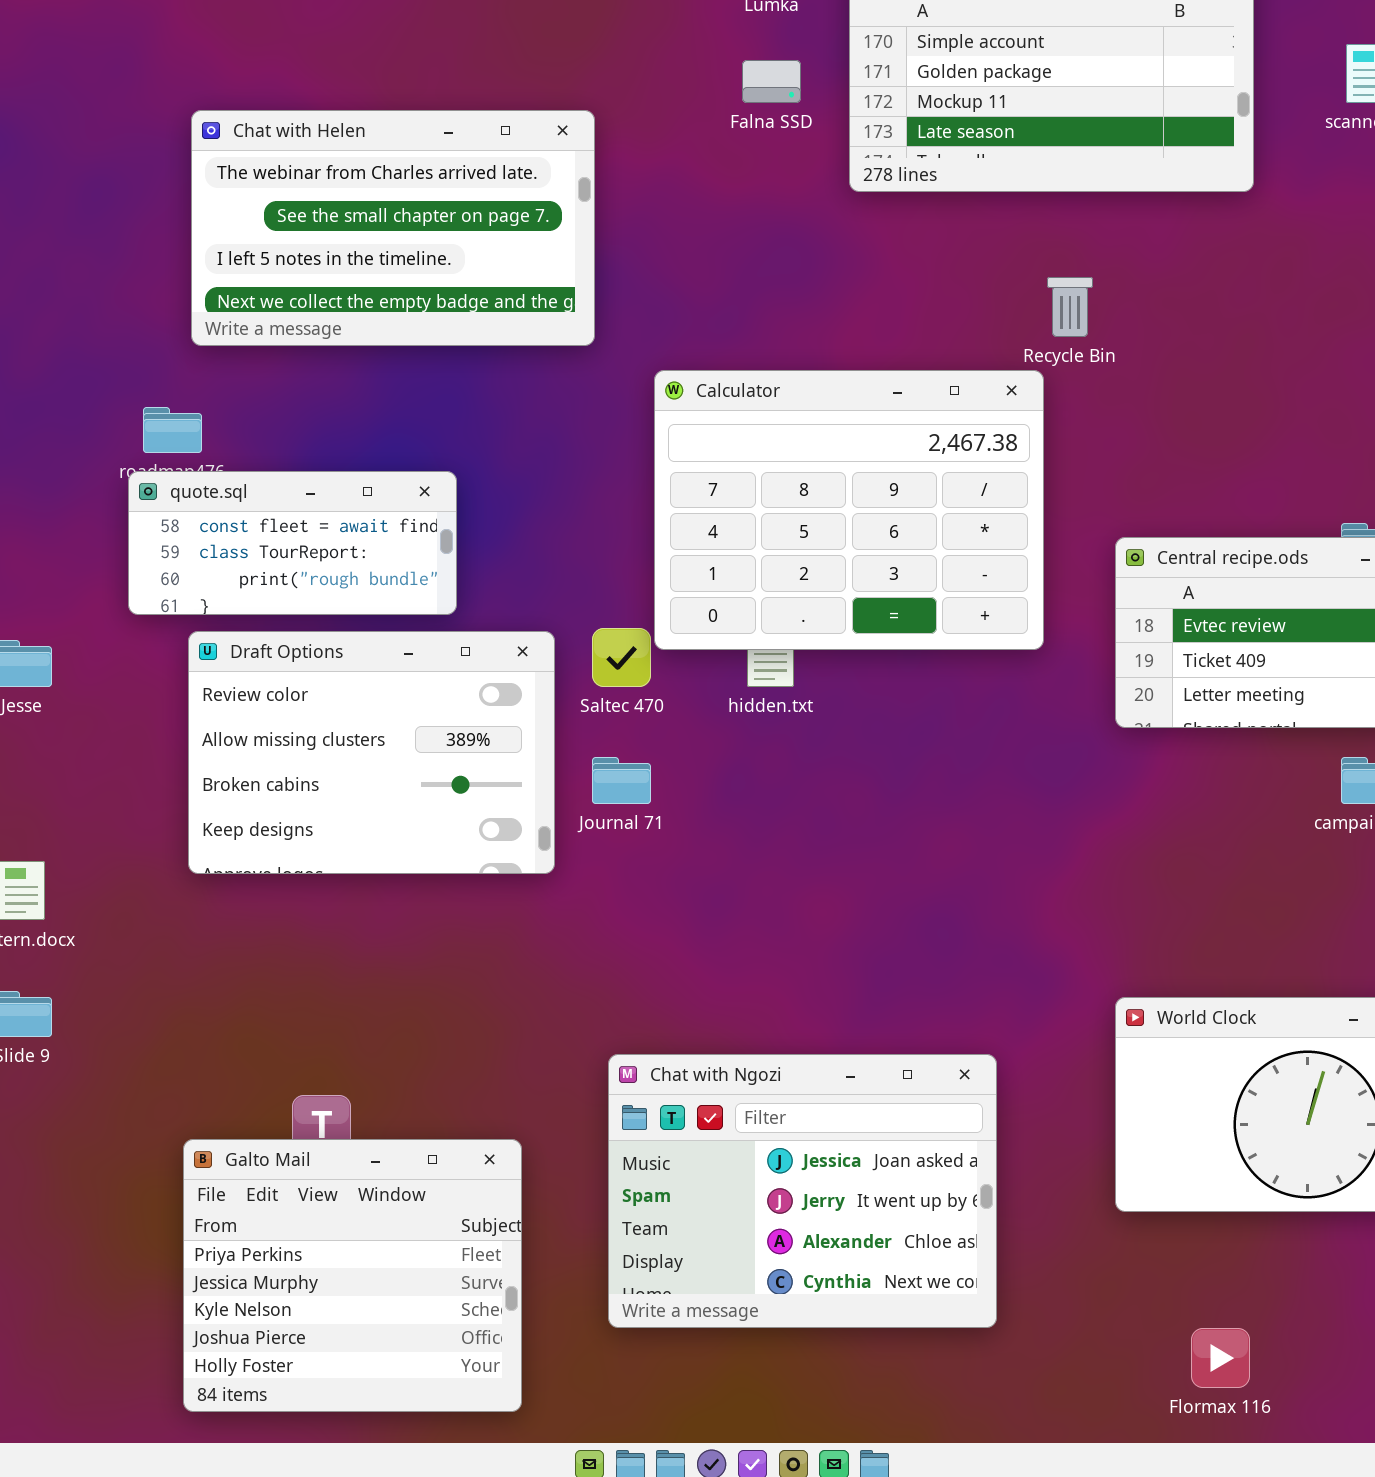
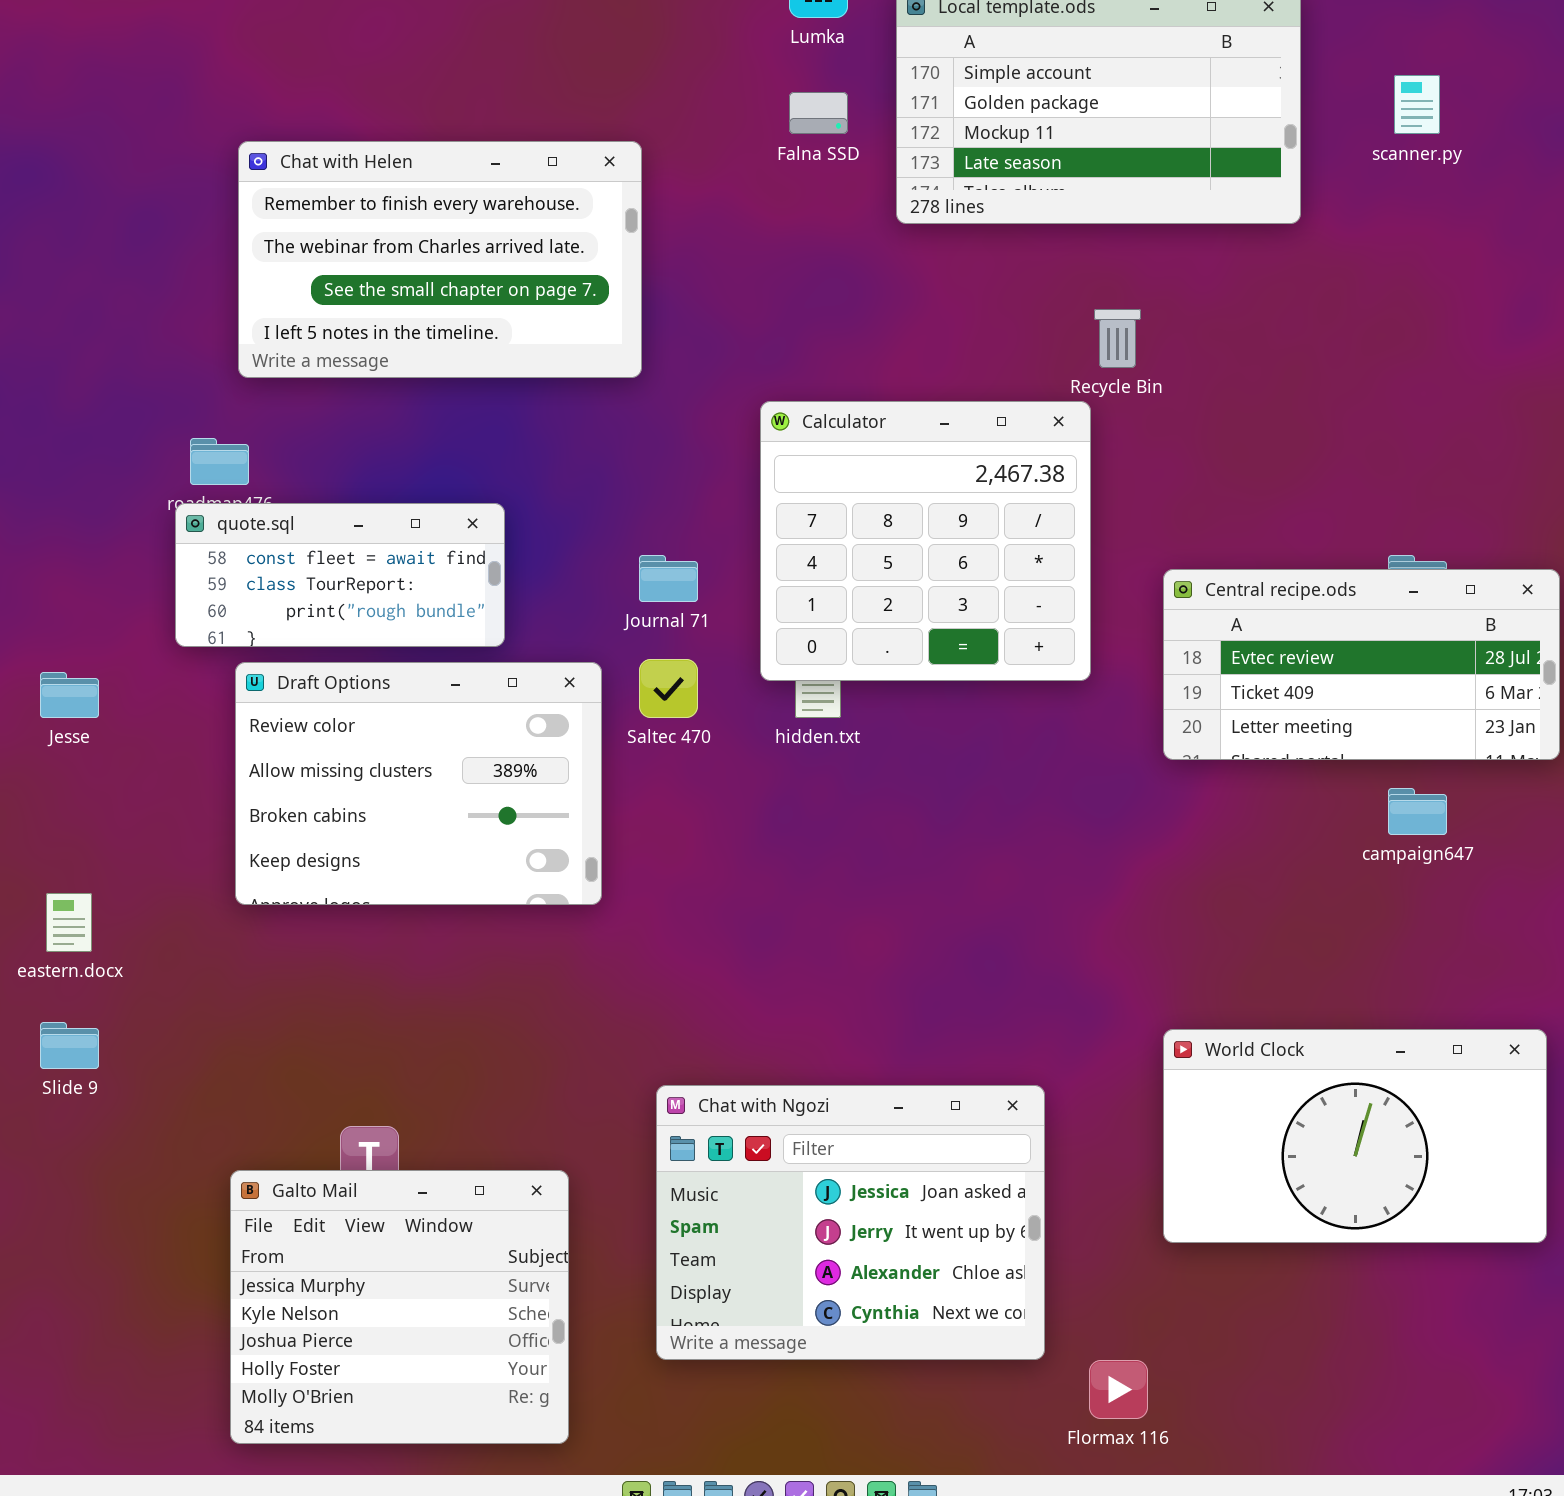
Chat with Helen: [191,110,595,346] -> [238,141,642,378], scrolled up 1 row
Calculator: [654,370,1044,650] -> [760,401,1091,681], resized
Journal 71: [592,757,651,804] -> [639,555,698,602], moved
Galto Mail: [183,1139,522,1412] -> [230,1170,569,1444], scrolled down 1 row
Flormax 116: [1191,1328,1250,1388] -> [1089,1360,1148,1419], moved

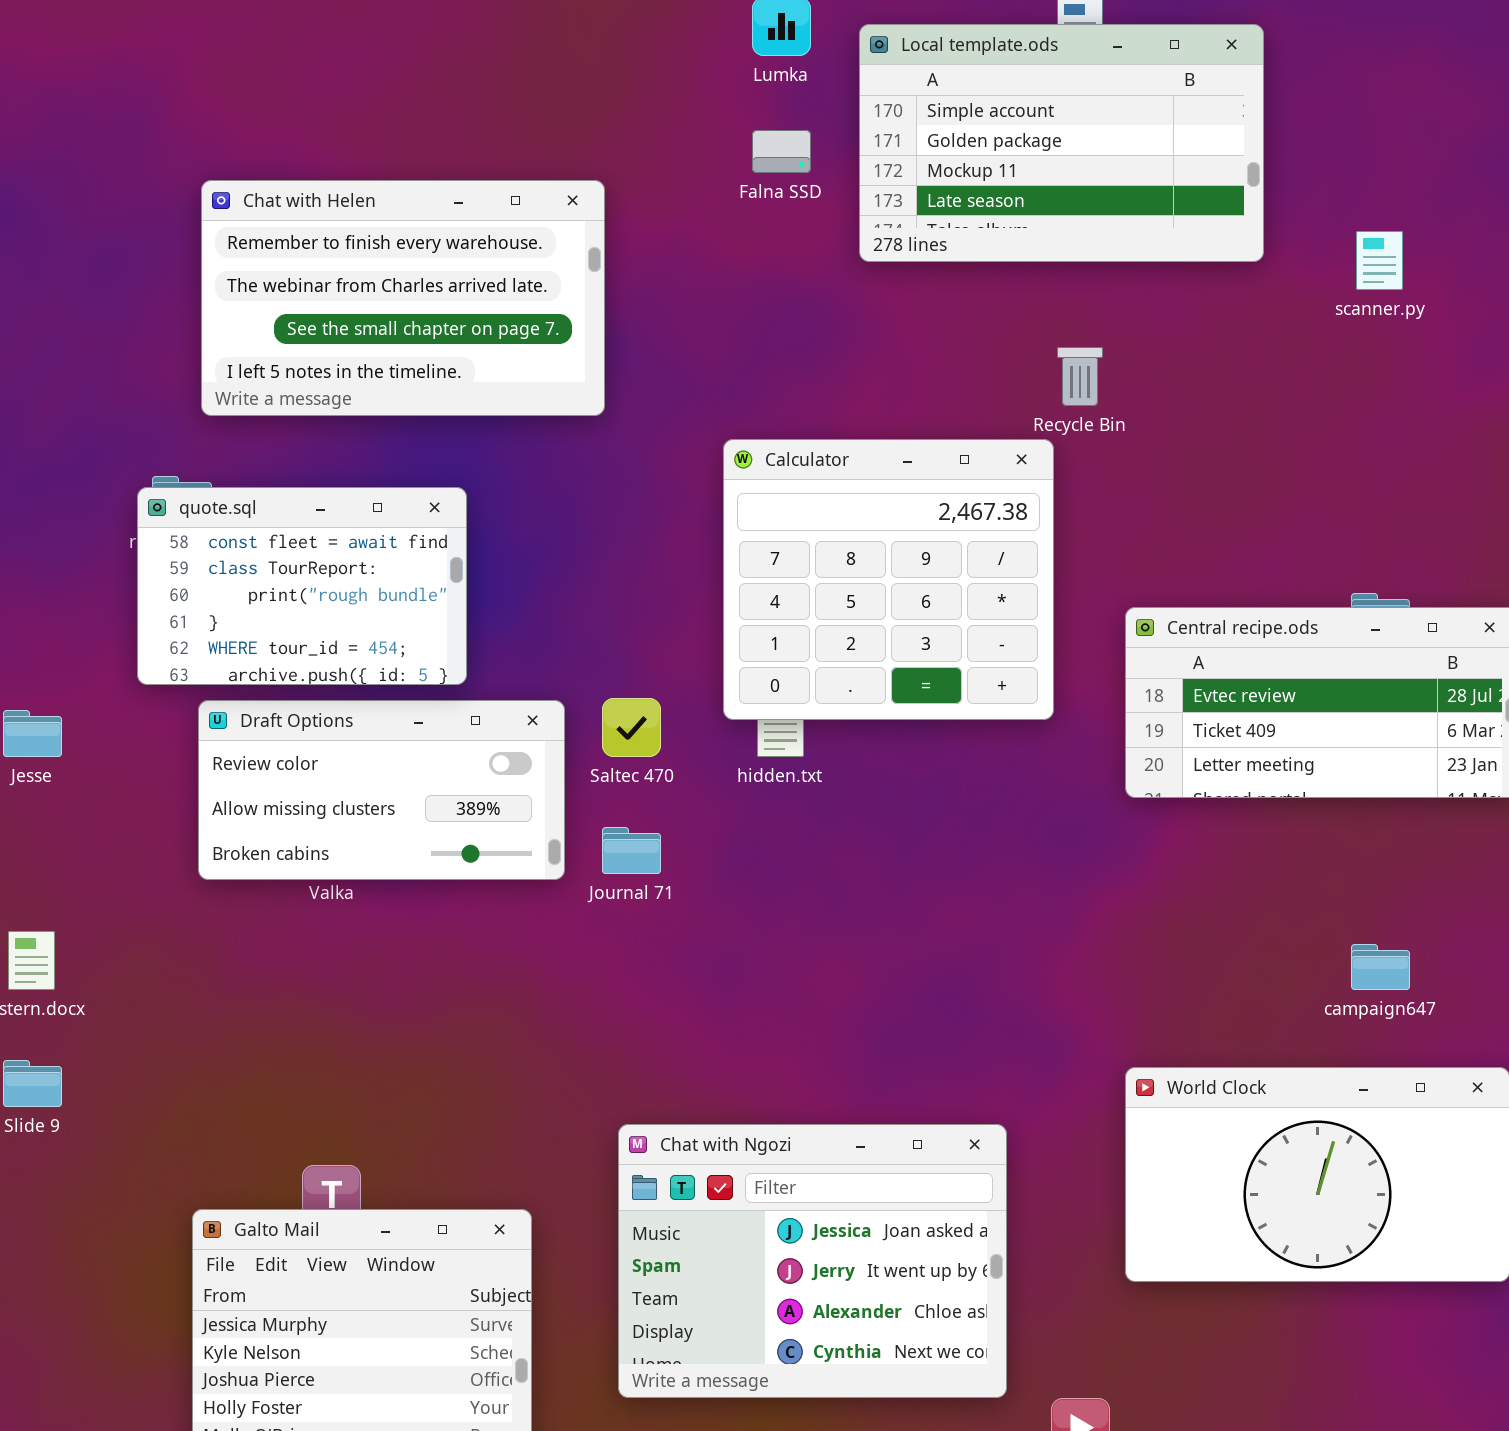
scanner.py: [1394,75,1440,134] -> [1356,231,1403,290], moved
quote.sql: [175,503,505,647] -> [137,487,467,685], resized
Journal 71: [639,555,698,602] -> [602,827,661,874], moved
Draft Options: [235,662,602,905] -> [198,700,565,880], resized
campaign647: [1388,788,1447,835] -> [1351,944,1410,990], moved

